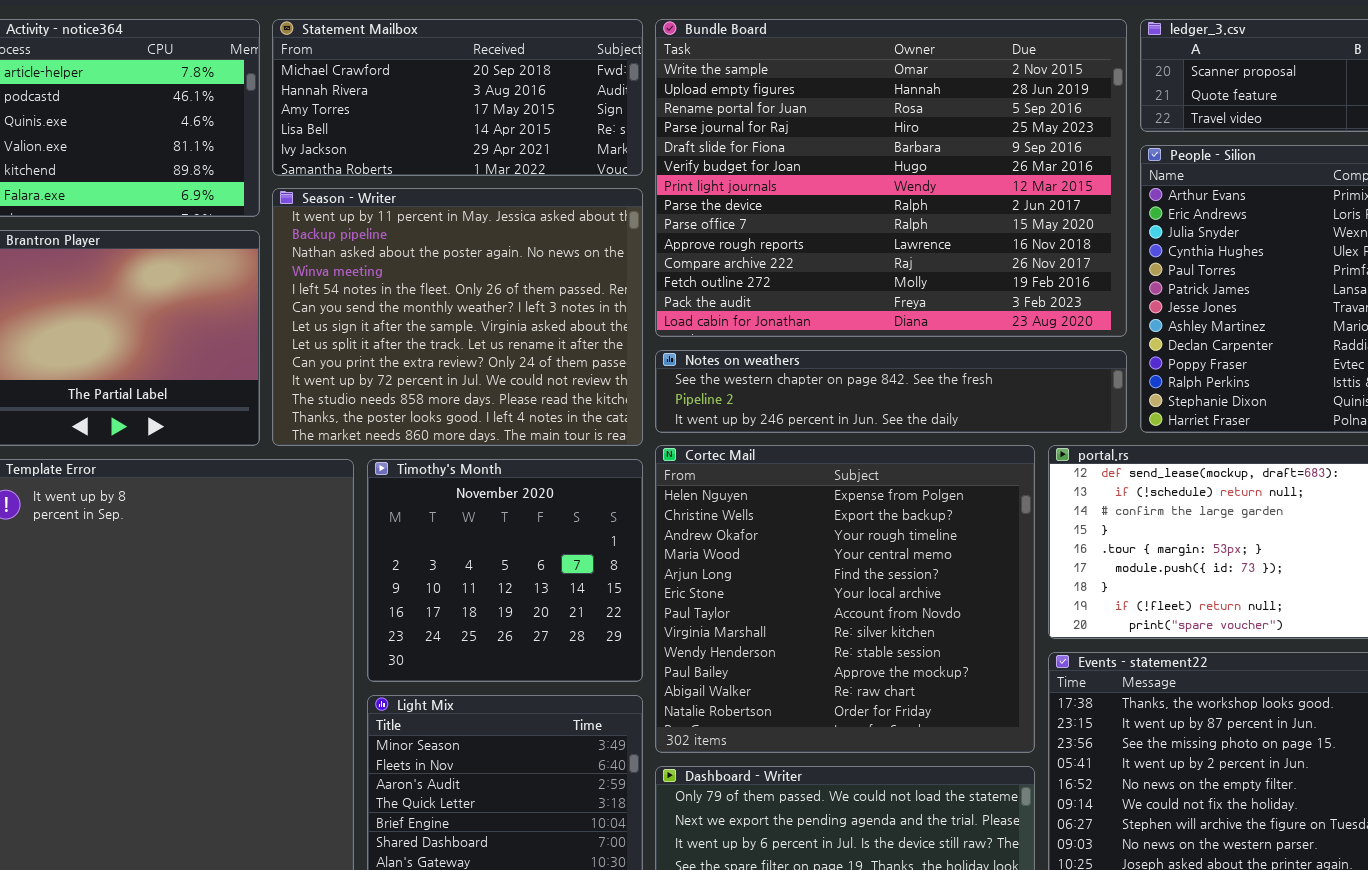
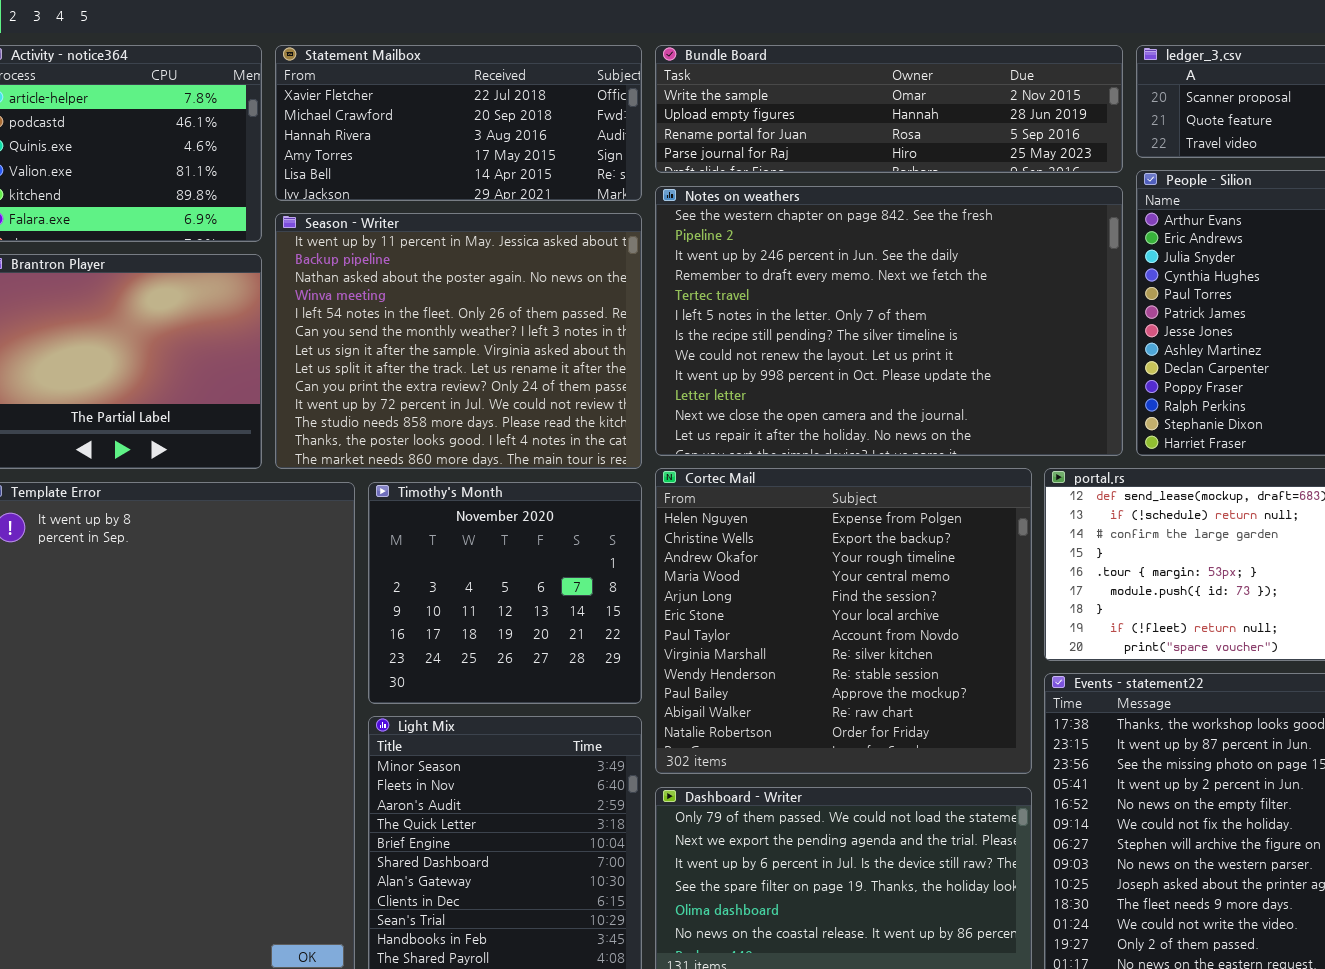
Statement Mailbox: [272,19,643,176] -> [275,45,642,201], scrolled up 1 row
Bundle Board: [655,19,1127,337] -> [655,45,1123,173], resized
Notes on weathers: [655,350,1127,433] -> [655,186,1123,456], resized

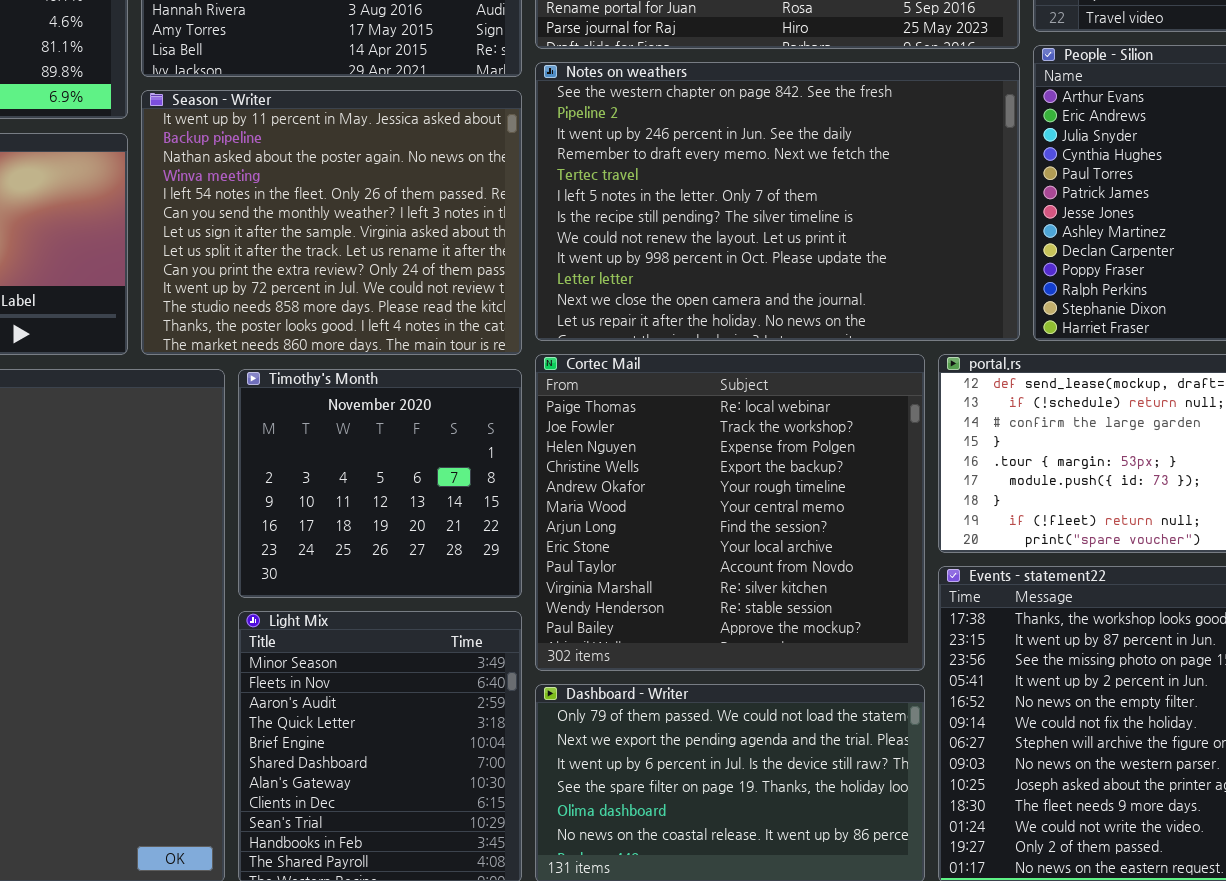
Cortec Mail: [655,468,1032,774] -> [535,354,925,671], scrolled up 2 rows

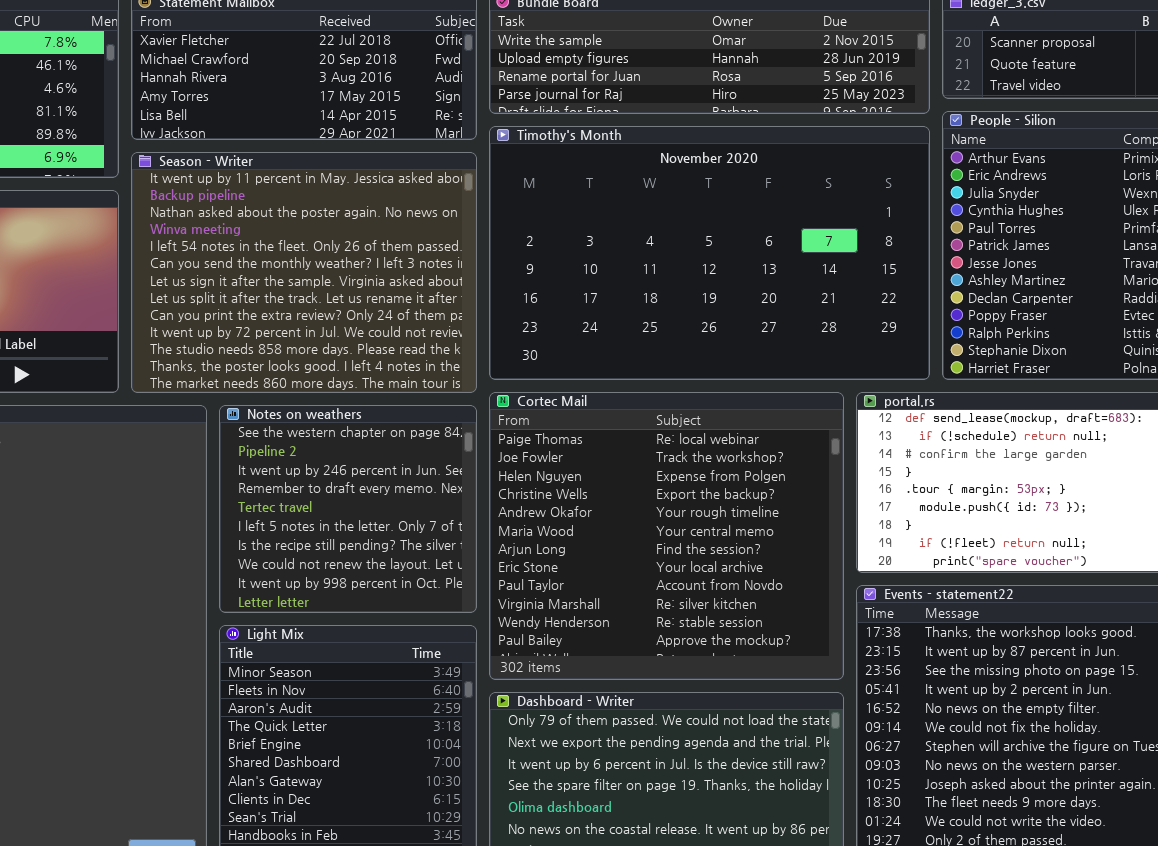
Notes on weathers: [535,62,1020,341] -> [219,405,477,613], moved, resized
Timothy's Month: [238,369,522,598] -> [489,126,930,380], moved, resized

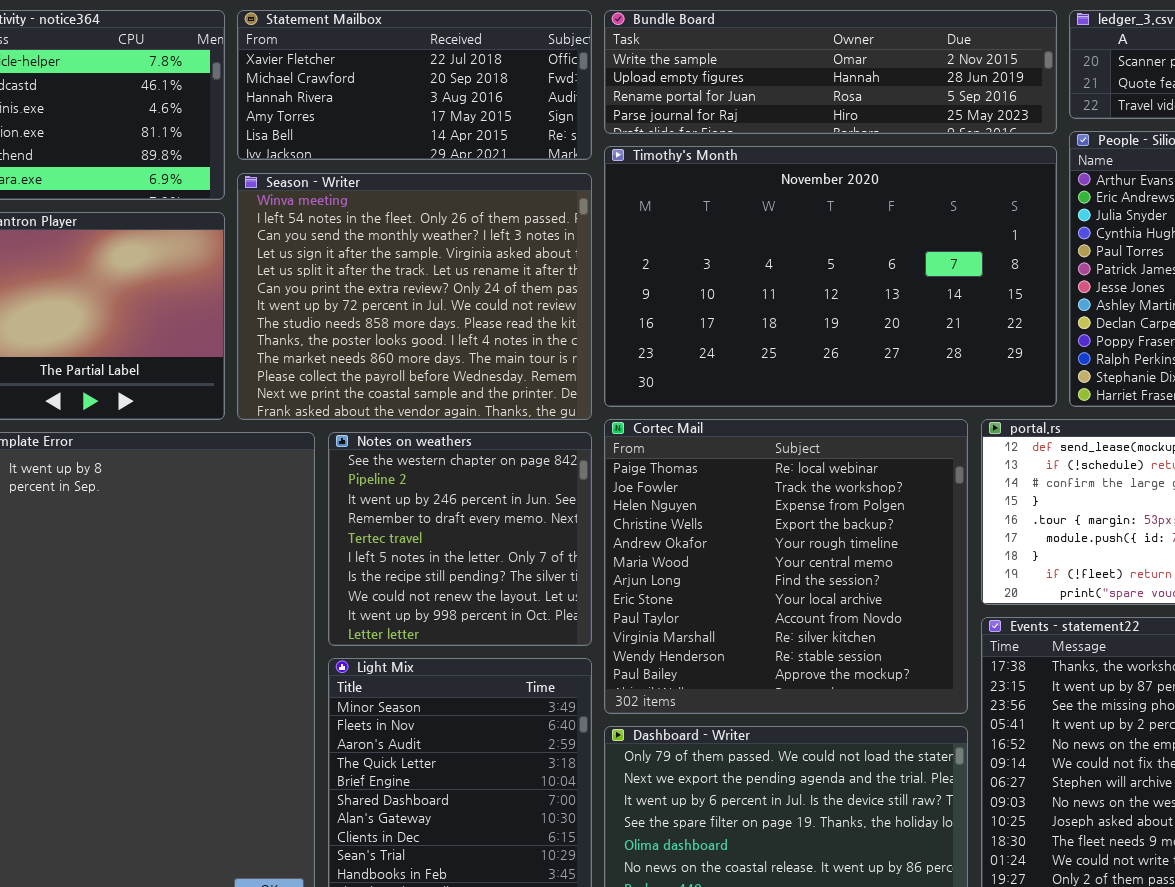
Season - Writer: [131,152,477,393] -> [237,173,592,420], scrolled down 3 rows

